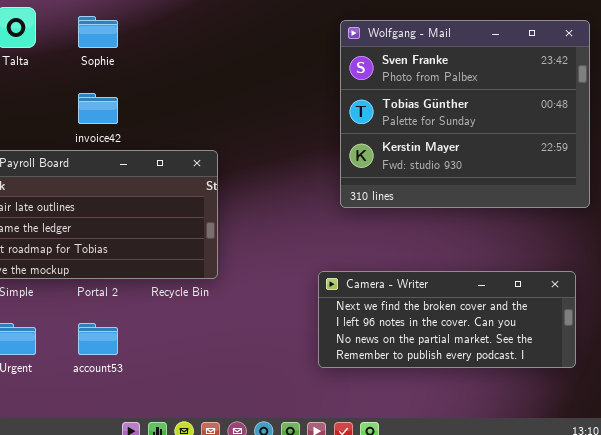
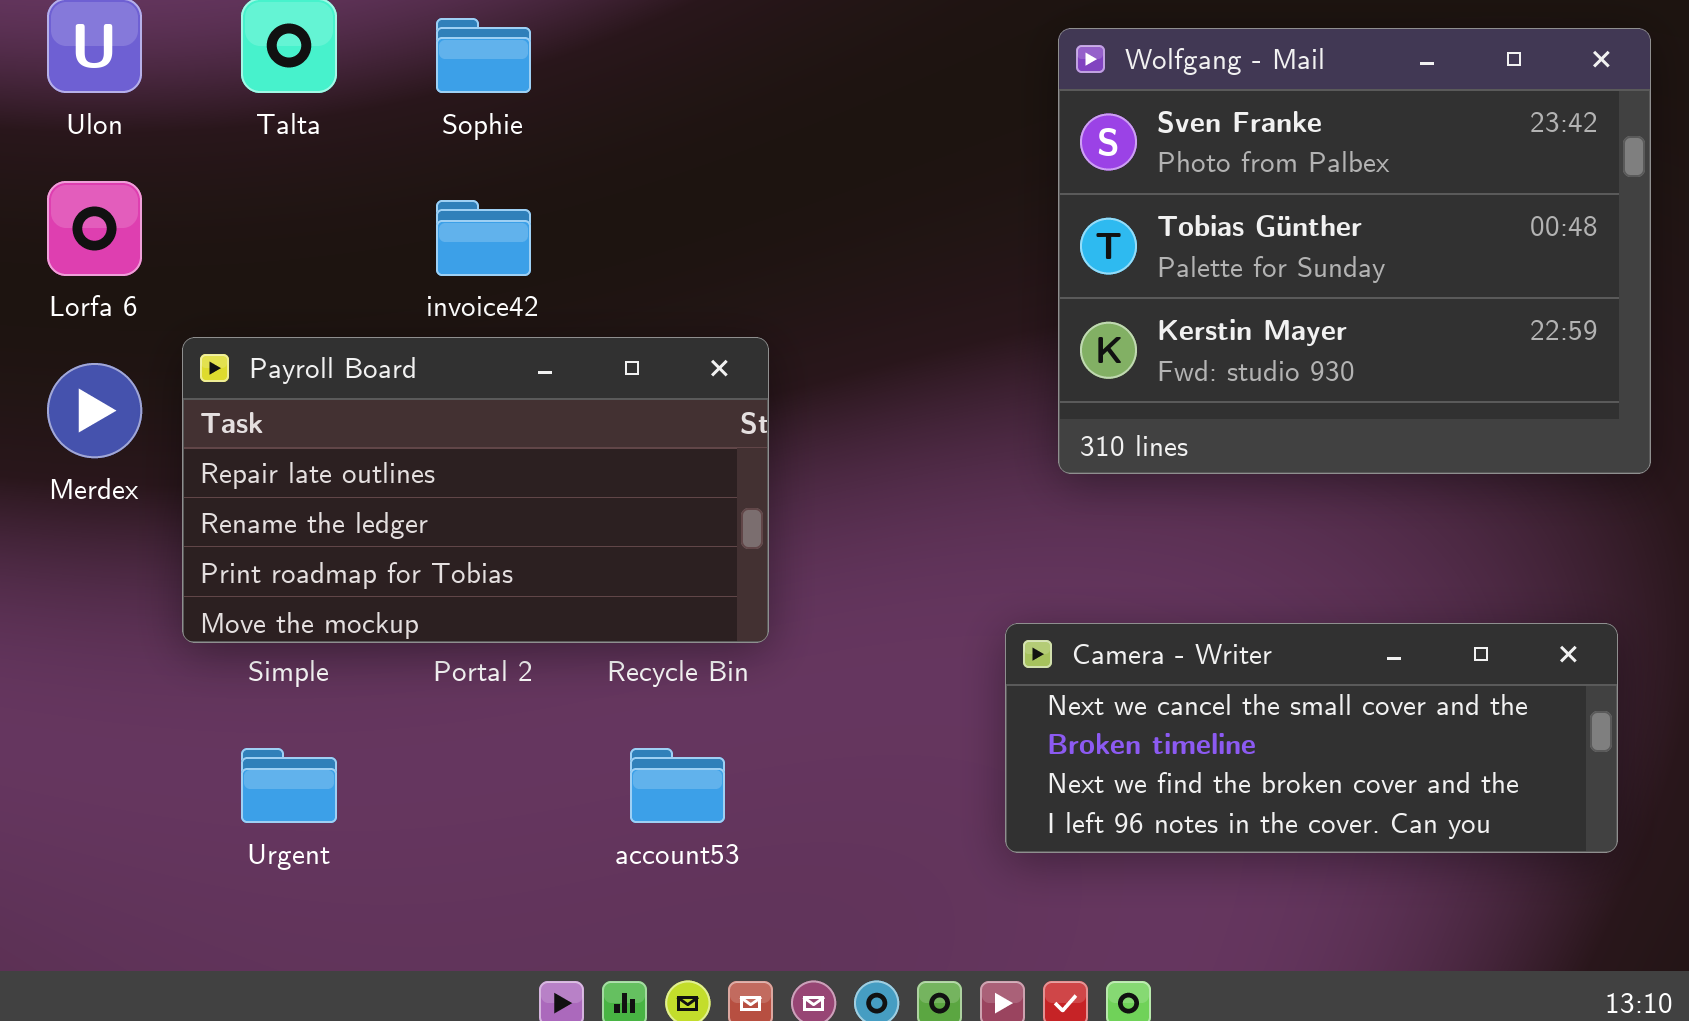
Camera - Writer: [318,271,576,368] -> [1005,623,1618,853], scrolled up 2 rows
account53: [78,323,118,355] -> [630,748,725,823], moved

